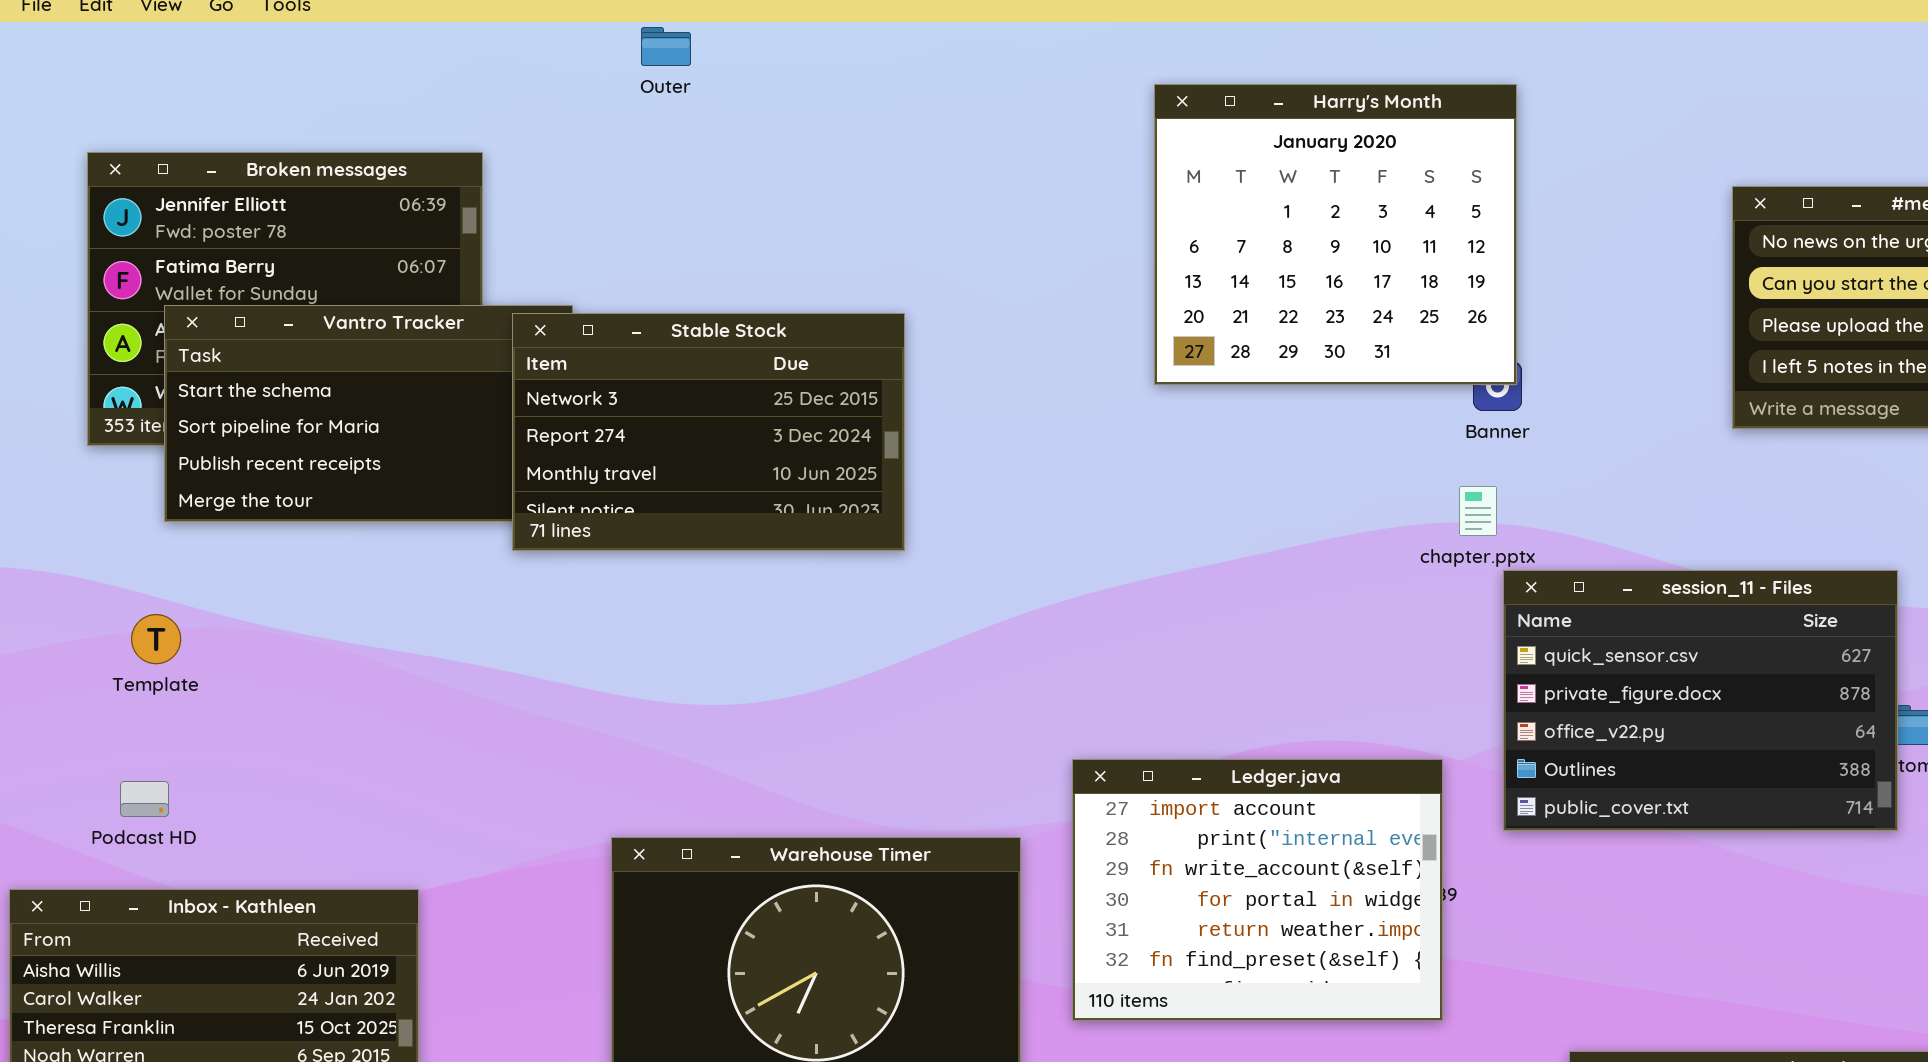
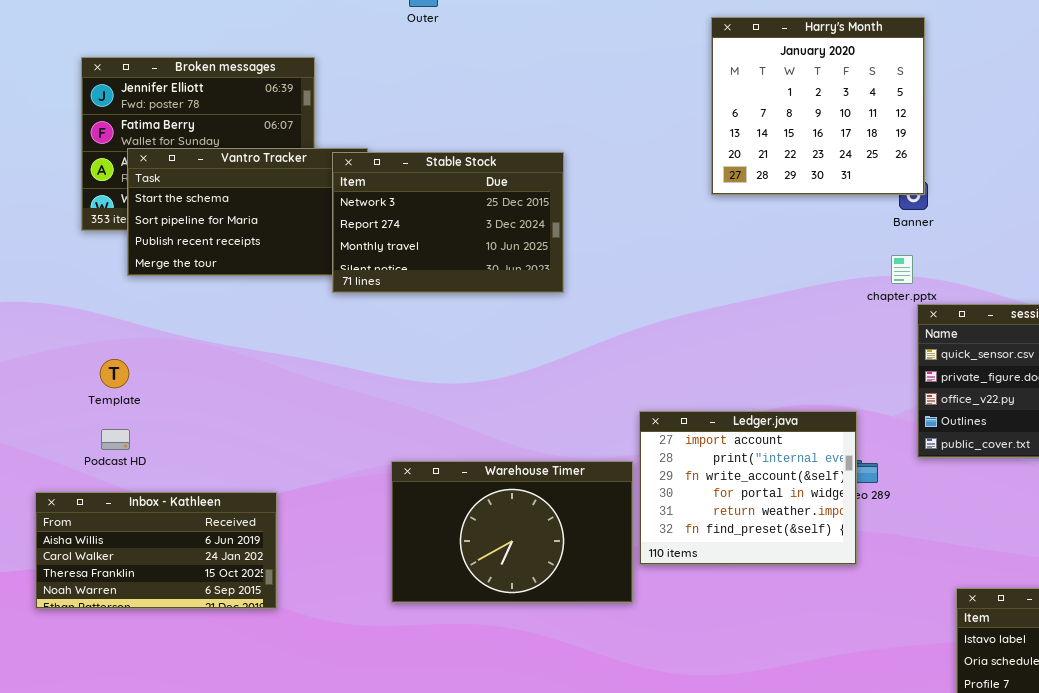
Template: [131,614,181,664] -> [100,359,129,388], moved
Ledger.java: [1072,759,1443,1021] -> [639,411,857,565], moved

